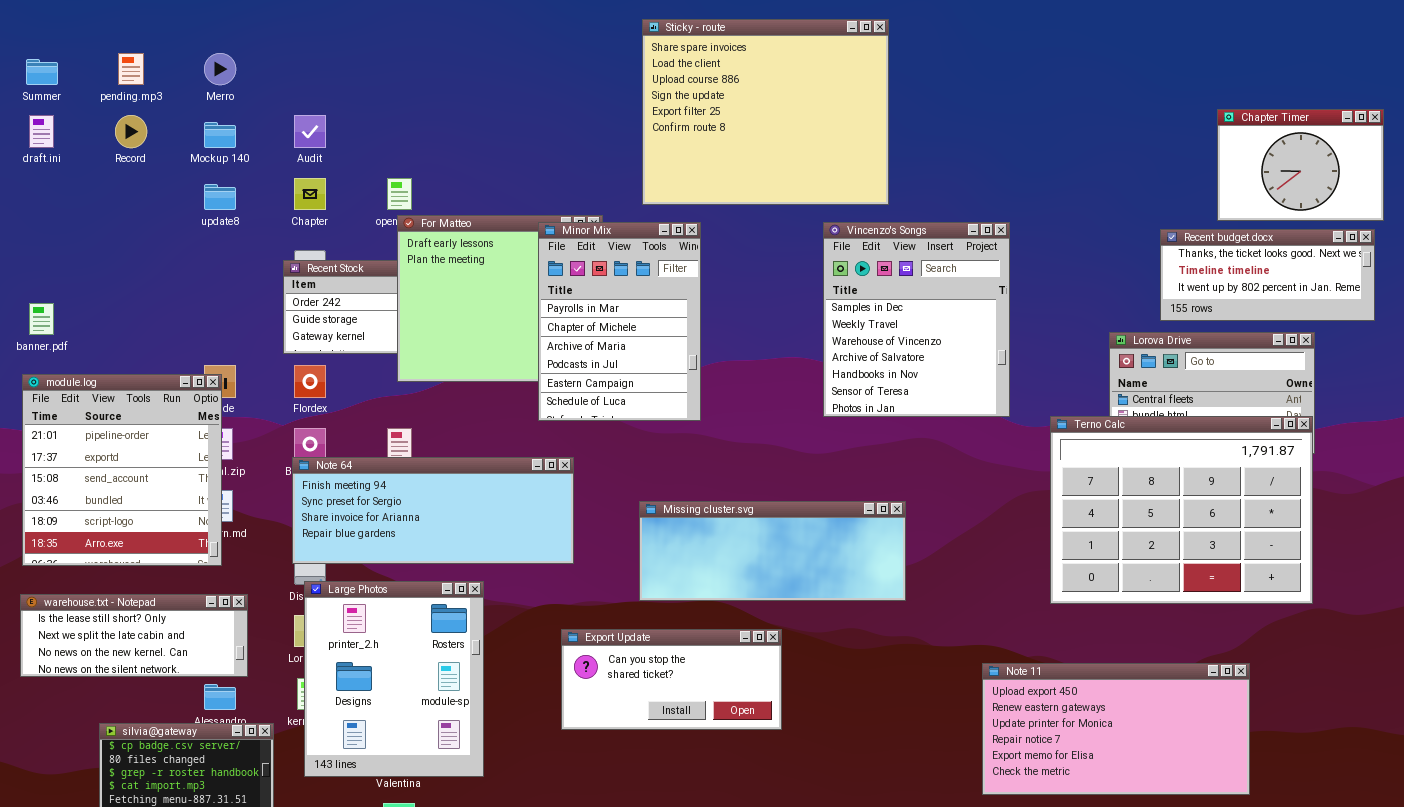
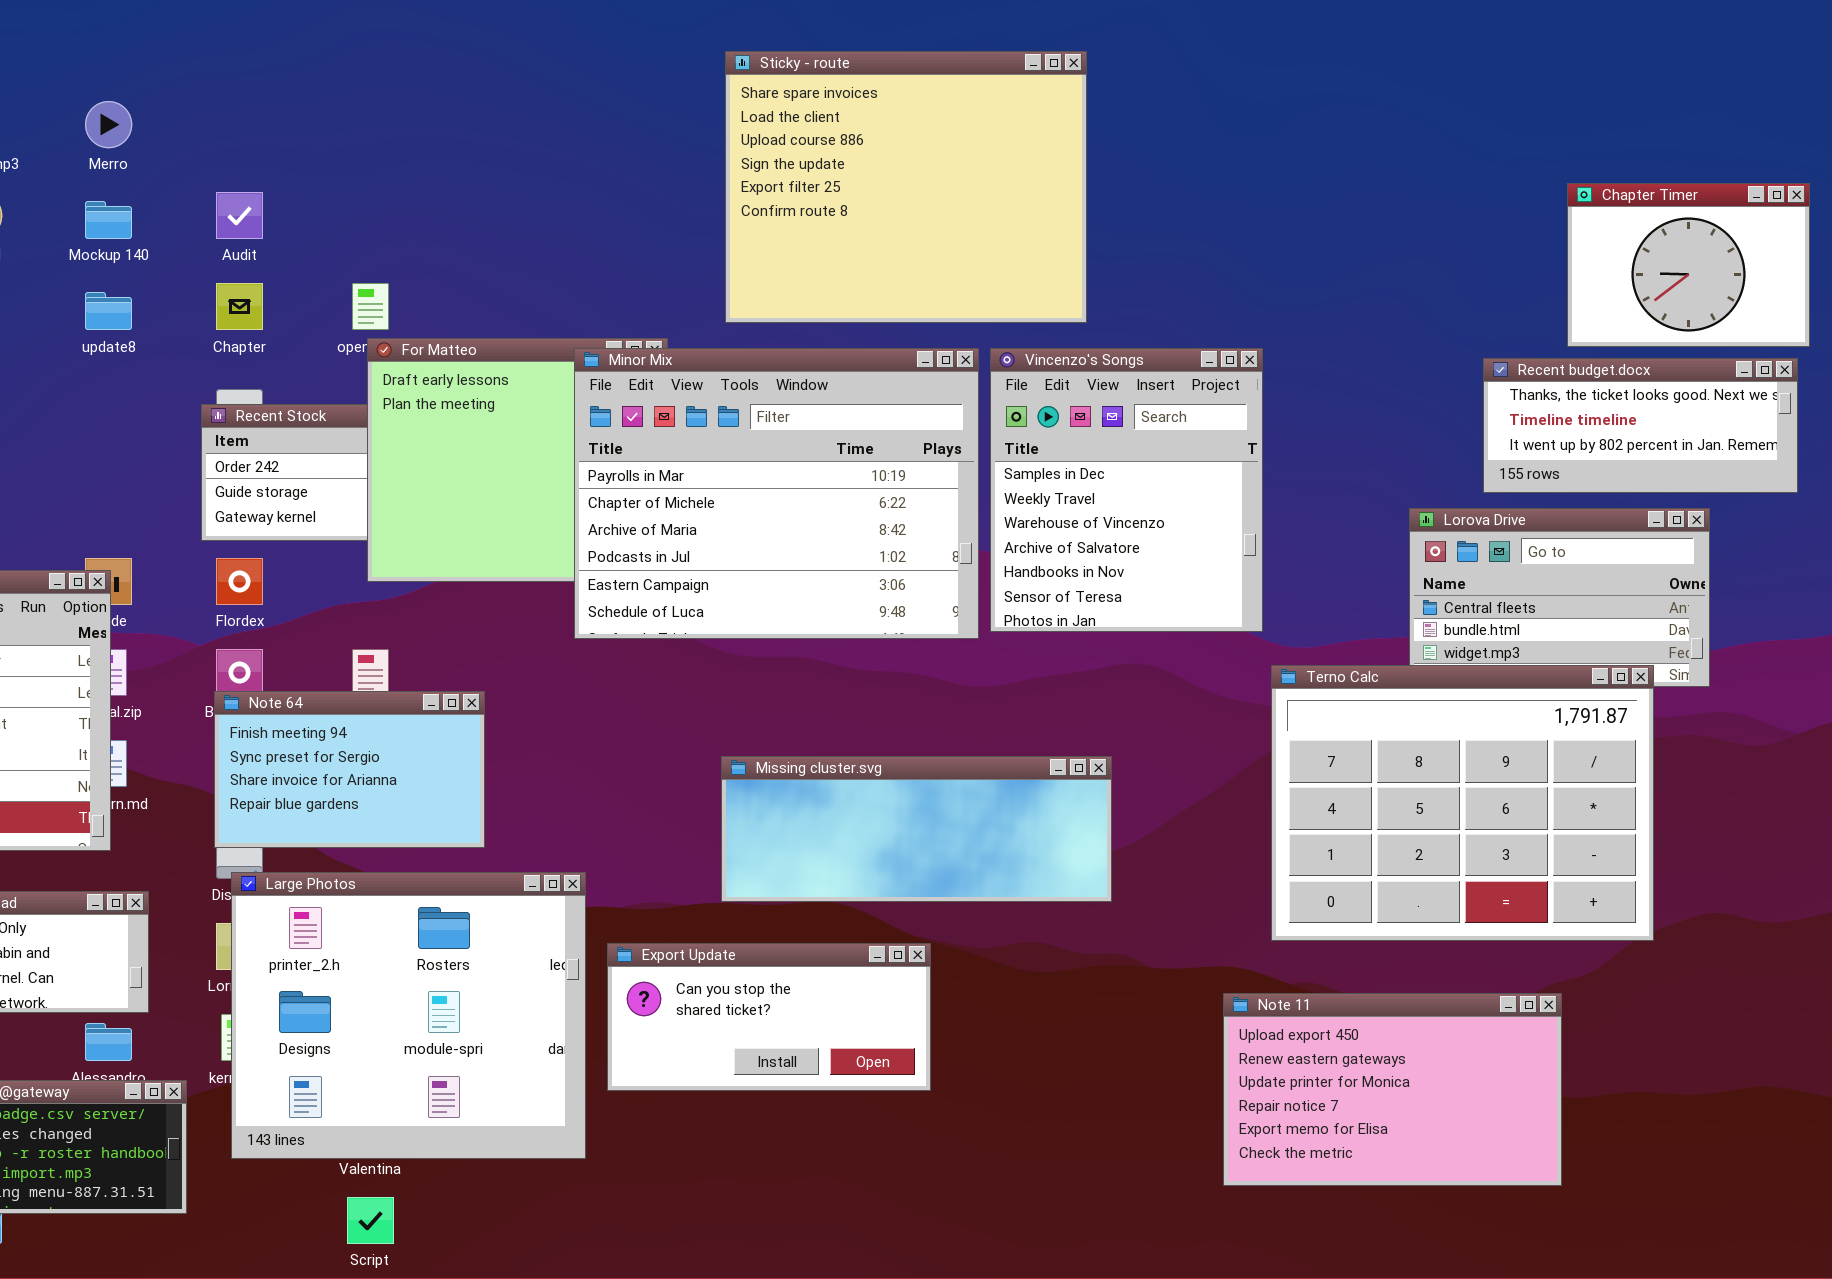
Minor Mix: [538,222,701,421] -> [574,348,979,639], resized
Terno Calc: [1050,416,1313,604] -> [1271,665,1654,941], moved
Note 64: [292,457,574,564] -> [214,691,485,848], resized
Large Photos: [304,581,484,777] -> [231,872,586,1159], resized
Note 11: [982,663,1250,795] -> [1223,993,1562,1186], resized

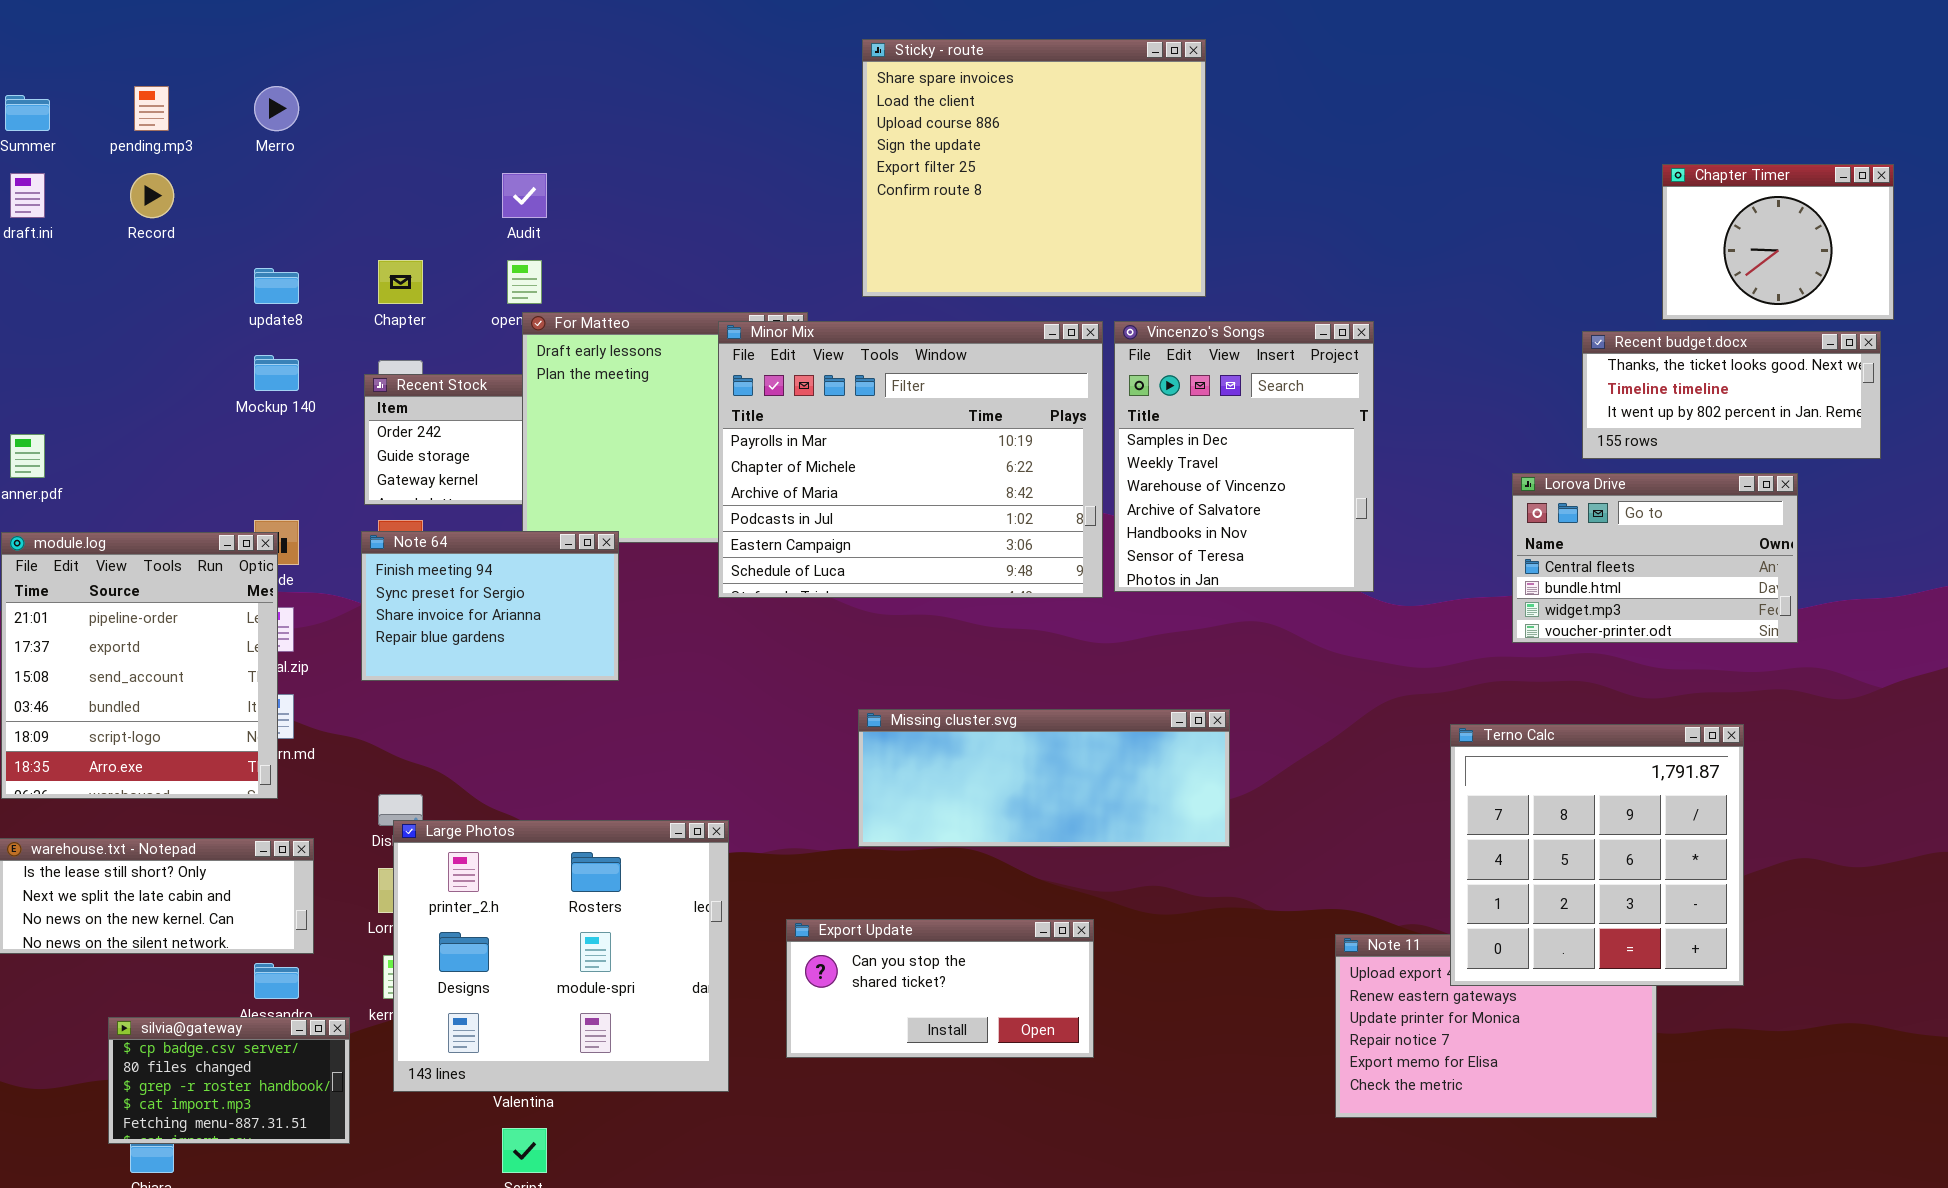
Audit: [216,192,263,239] -> [502,173,547,218], moved
Mockup 140: [85,201,132,239] -> [254,355,299,391], moved
Terno Calc: [1271,665,1654,941] -> [1450,724,1744,986], moved, resized
Note 64: [214,691,485,848] -> [361,531,619,681], moved
Export Update: [607,943,931,1091] -> [786,919,1094,1058], moved

